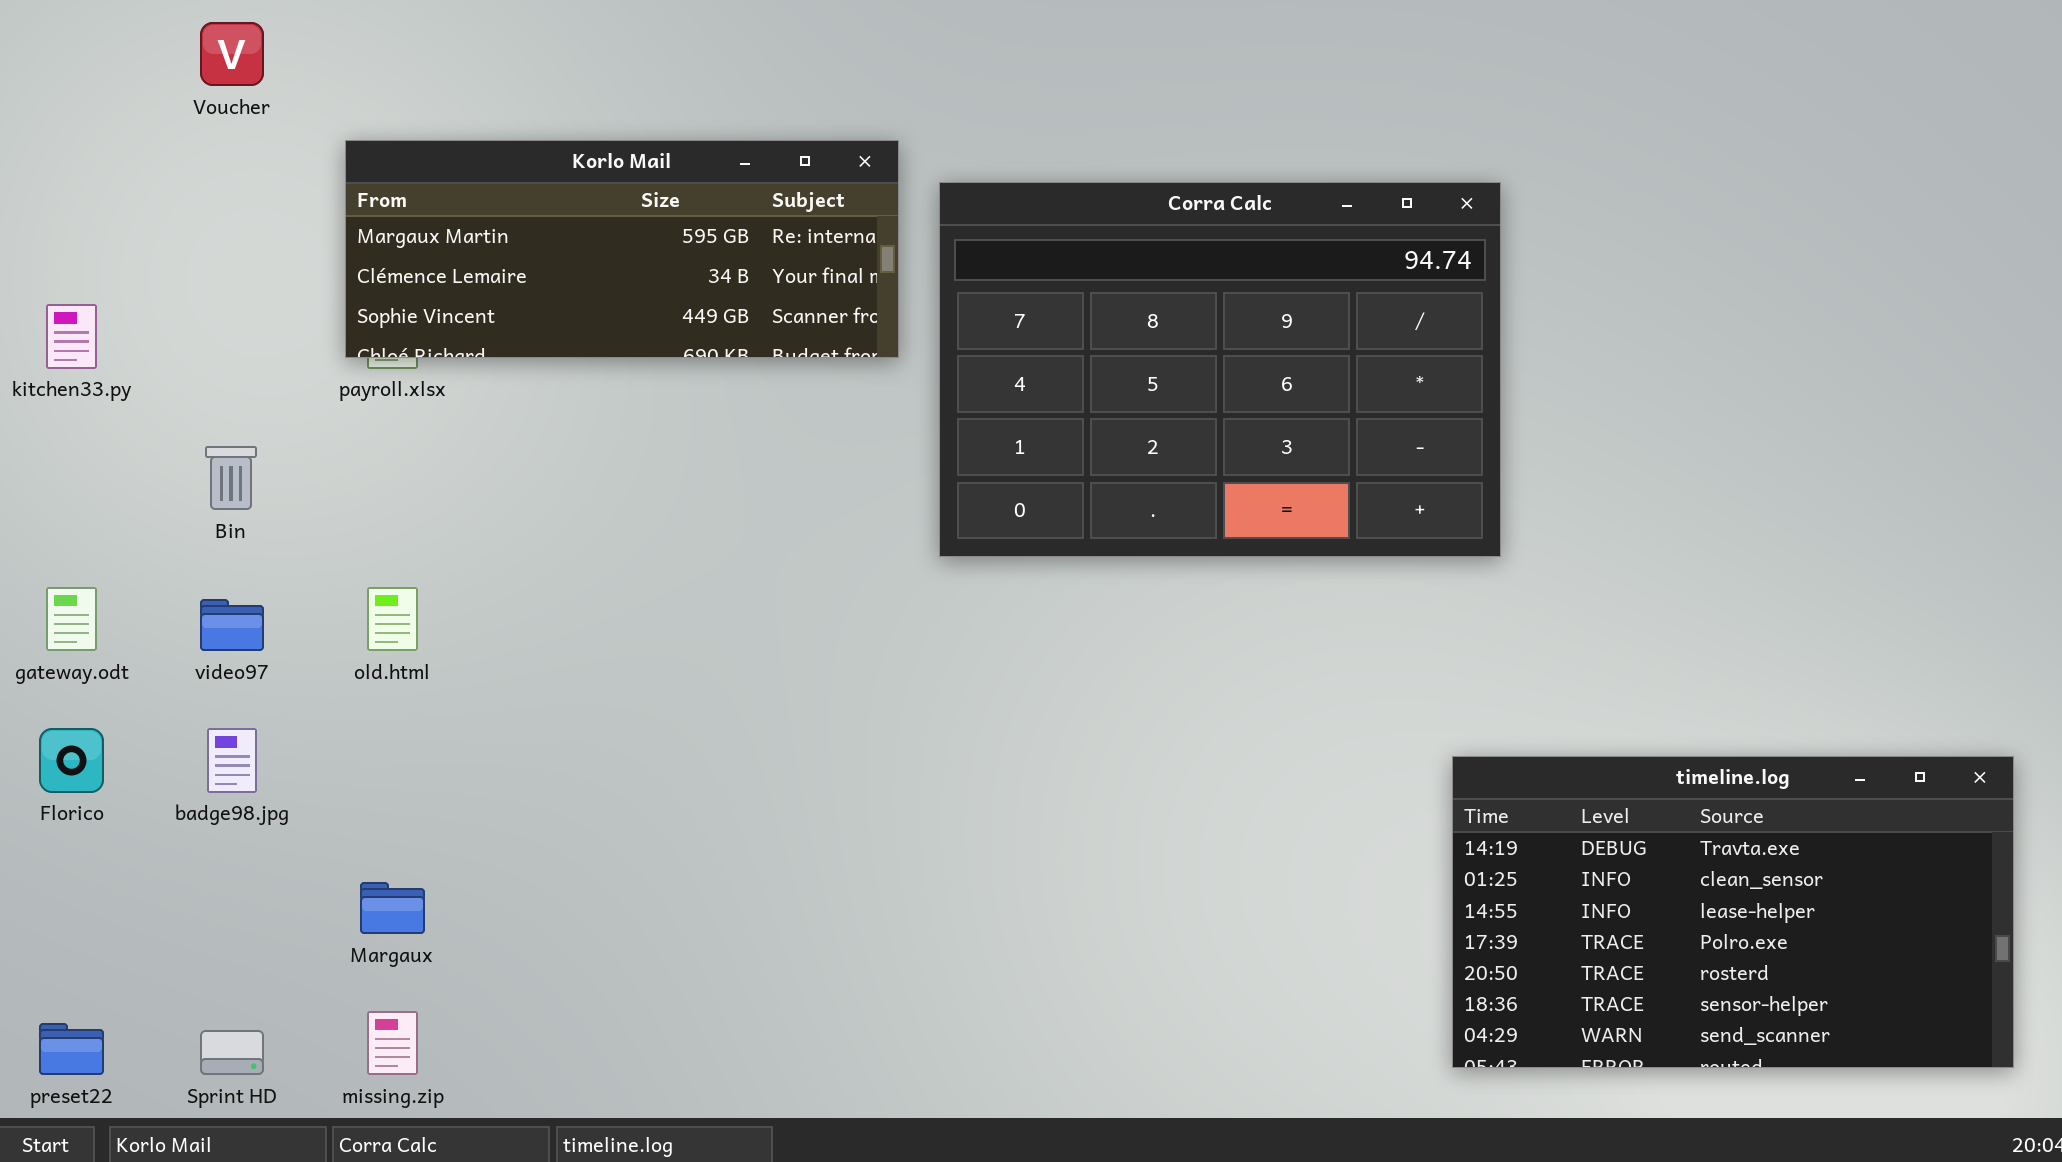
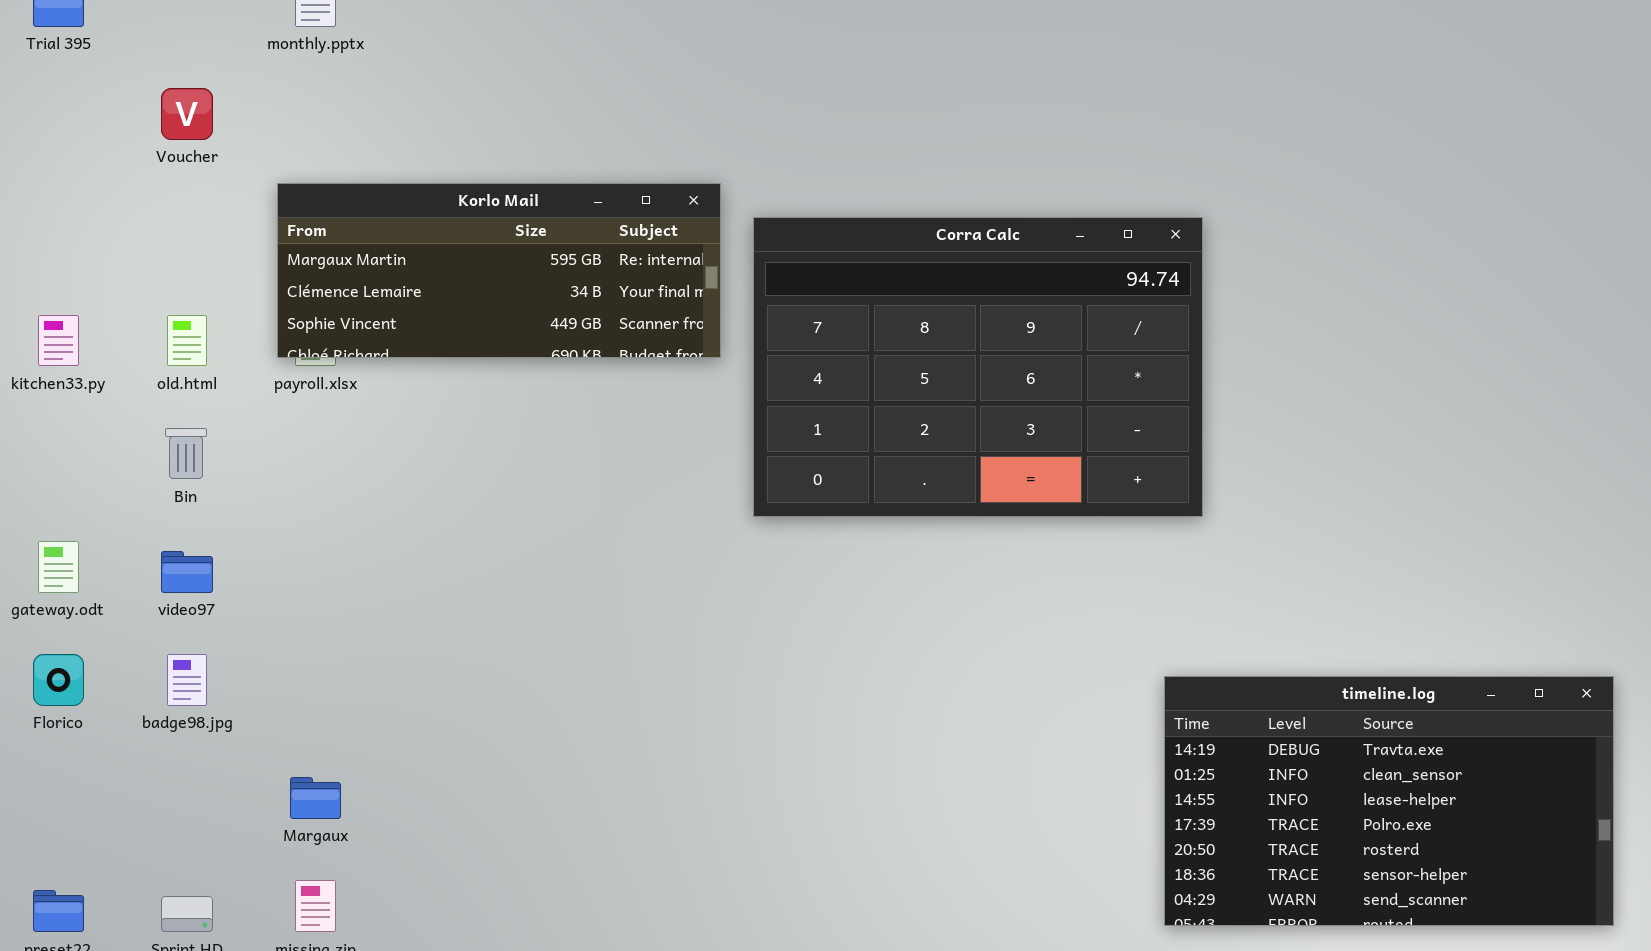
old.html: [367,587,418,651] -> [167,315,207,366], moved

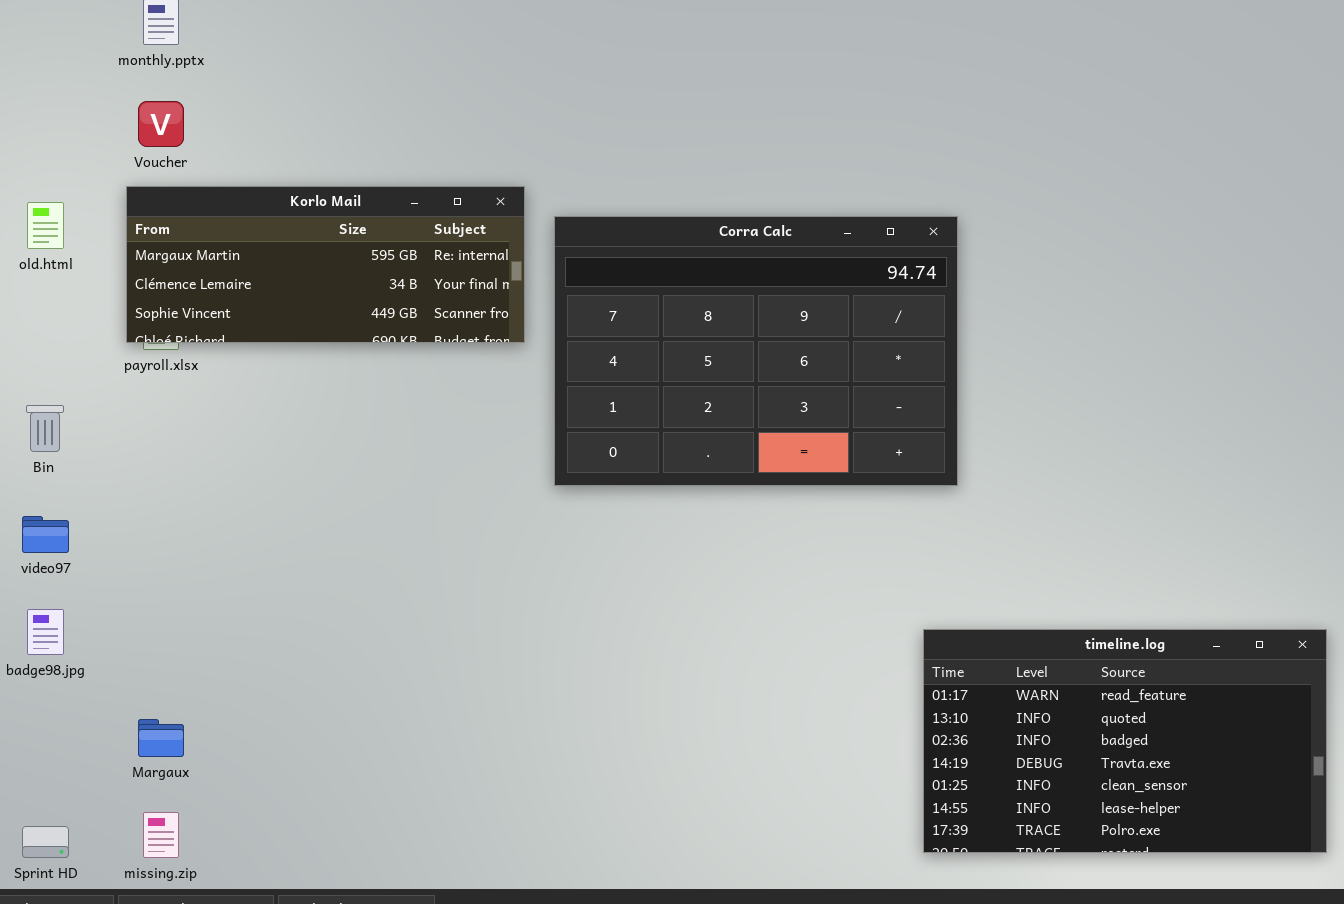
Voucher: [161,88,213,140] -> [138,101,184,147], moved
old.html: [167,315,207,366] -> [27,202,64,249], moved
timeline.log: [1164,676,1614,926] -> [923,629,1327,853], scrolled up 3 rows

